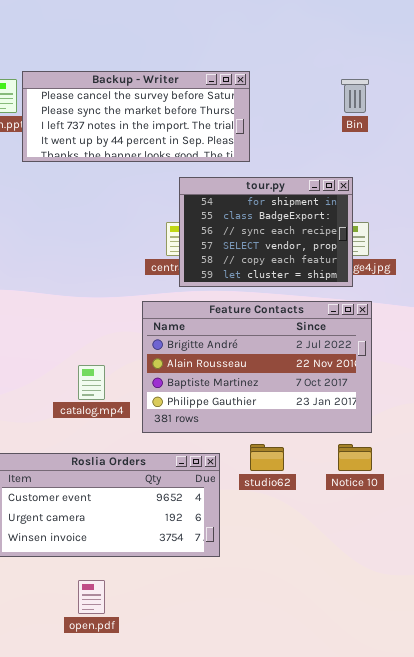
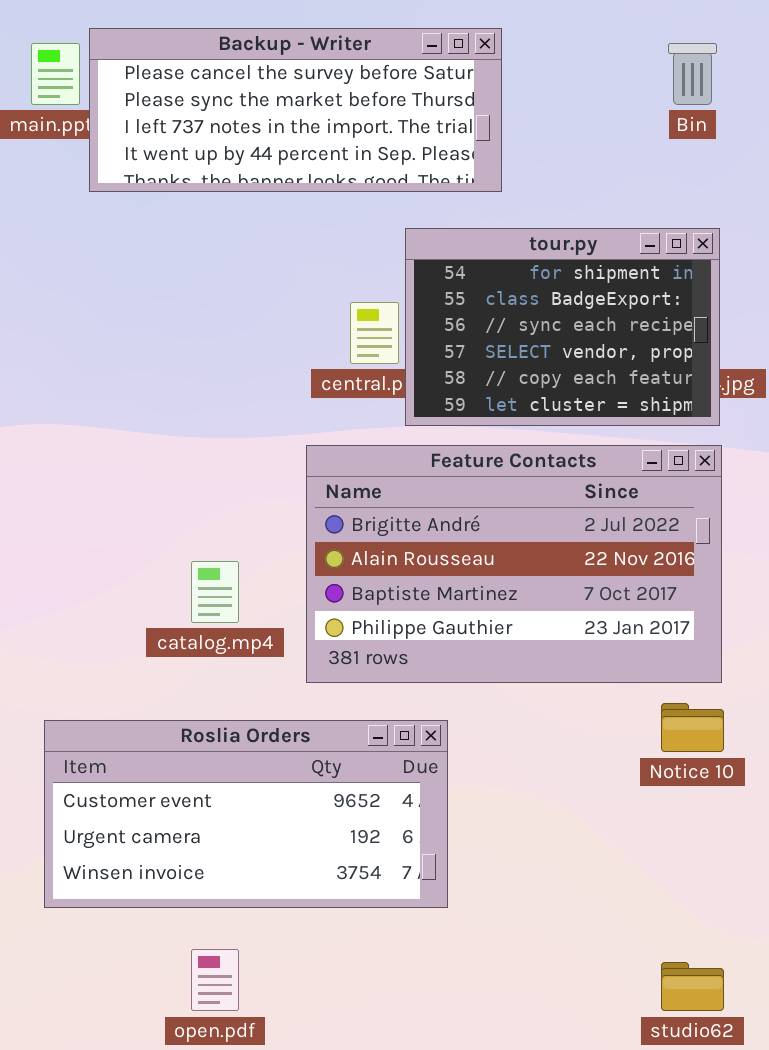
tour.py: [179,177,353,287] -> [405,228,720,426], moved
studio62: [250,444,284,471] -> [661,962,724,1011], moved

